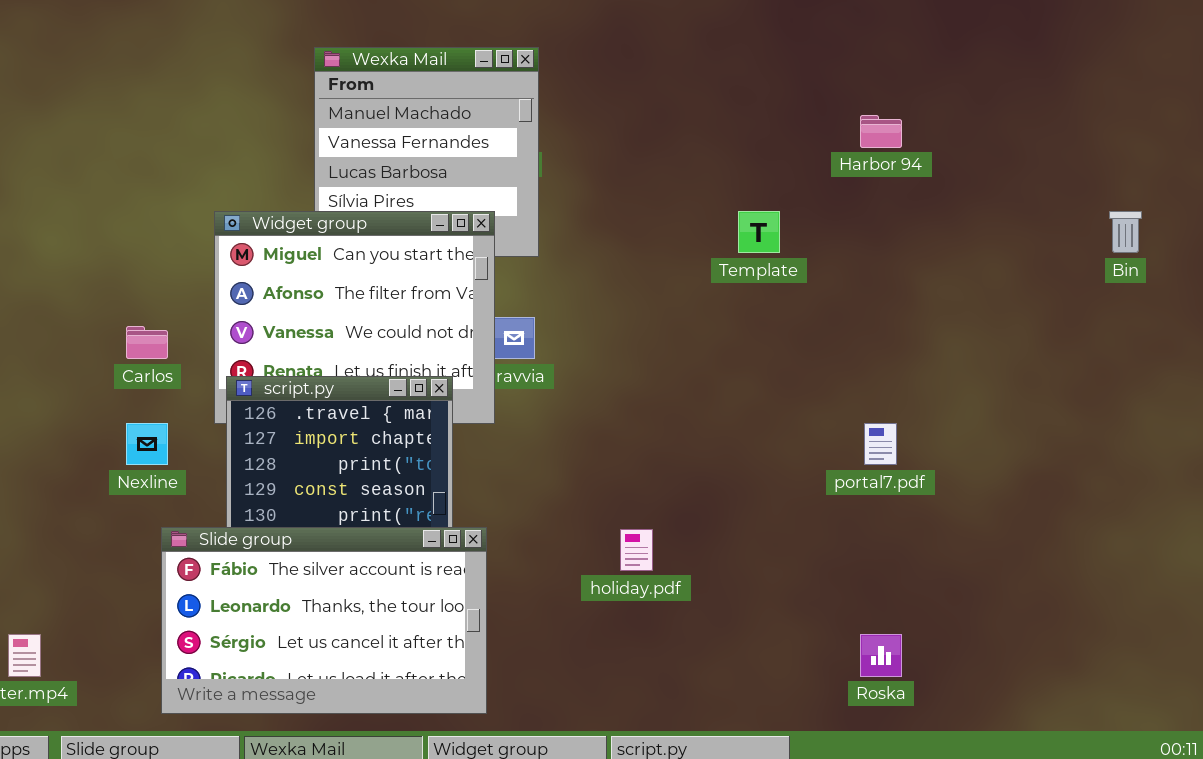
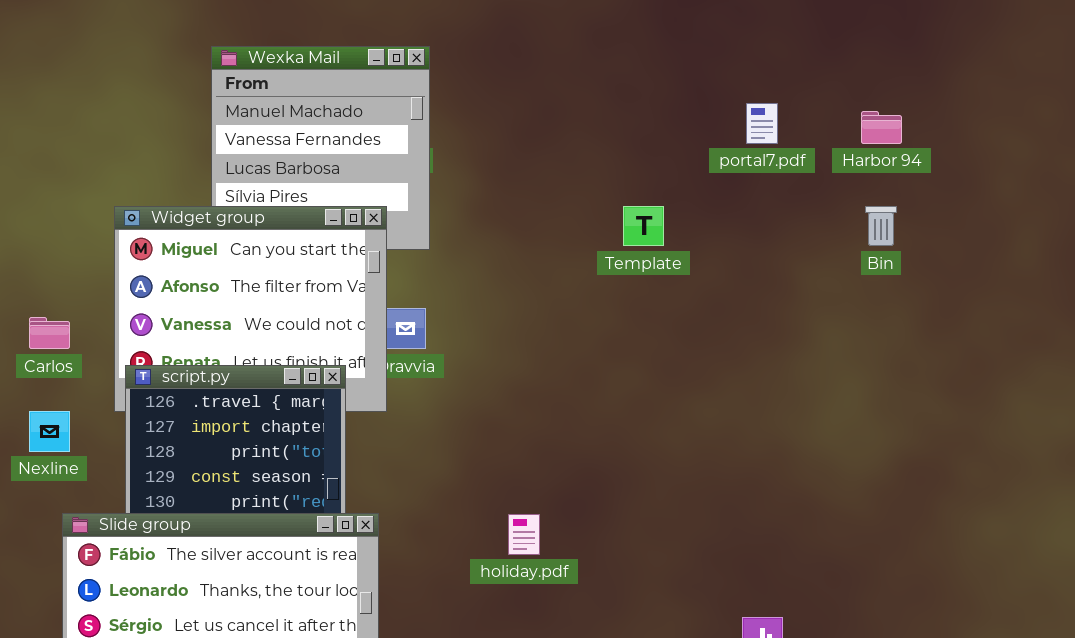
Harbor 94: [860,115,902,148] -> [861,111,902,144], moved
Bin: [1109,211,1142,253] -> [865,206,897,246], moved
portal7.pdf: [864,423,897,465] -> [746,103,778,144], moved

